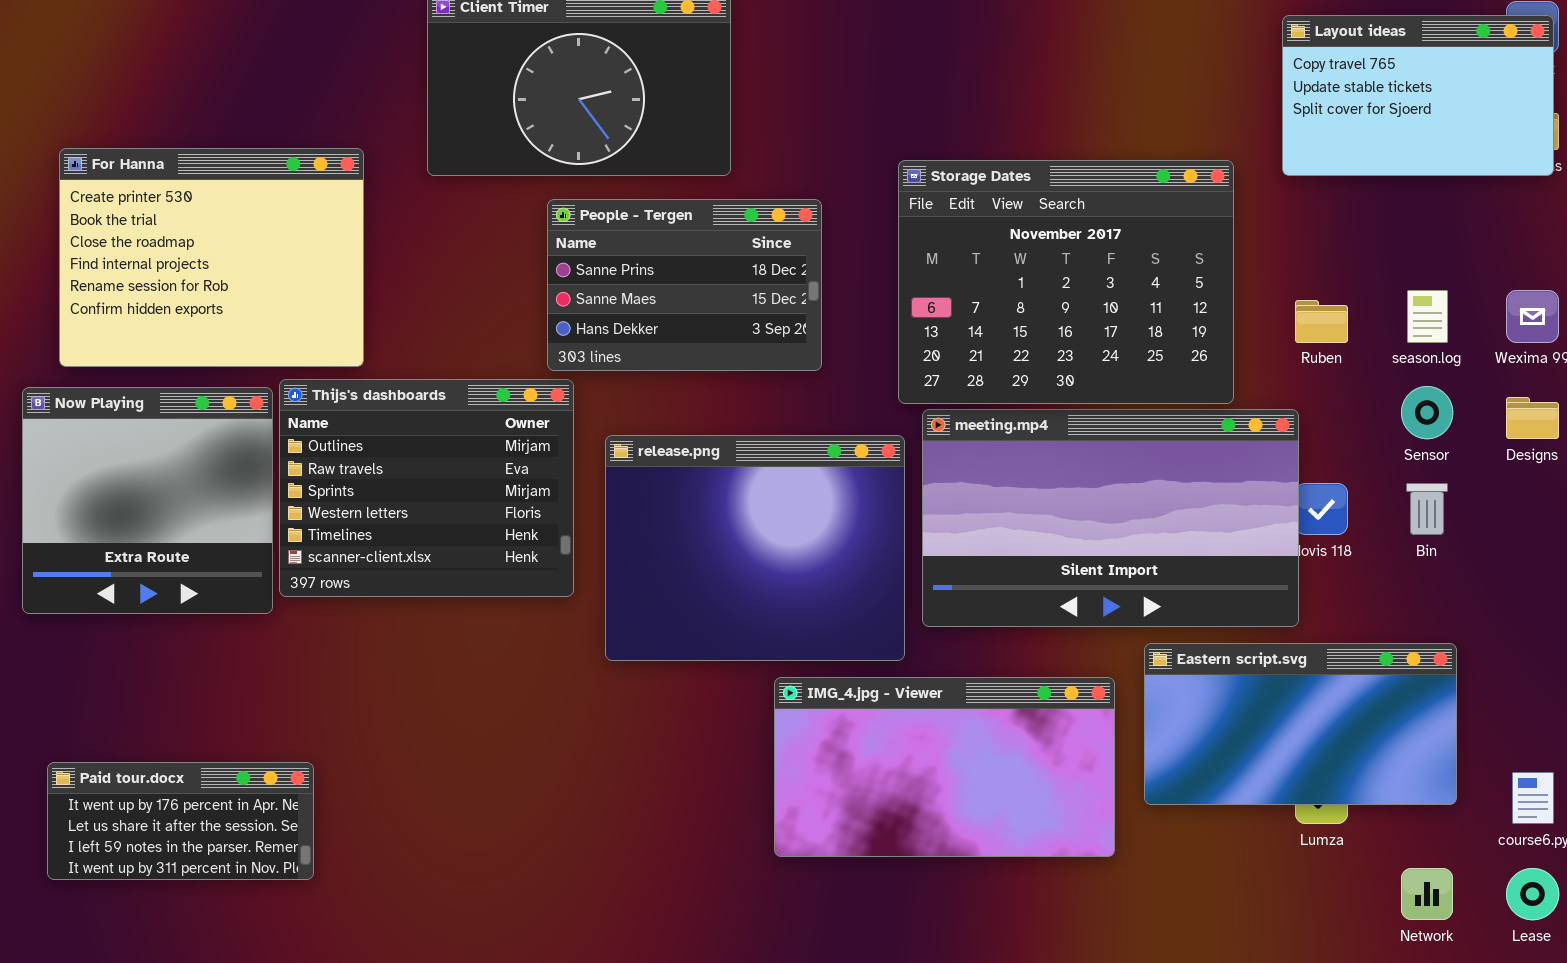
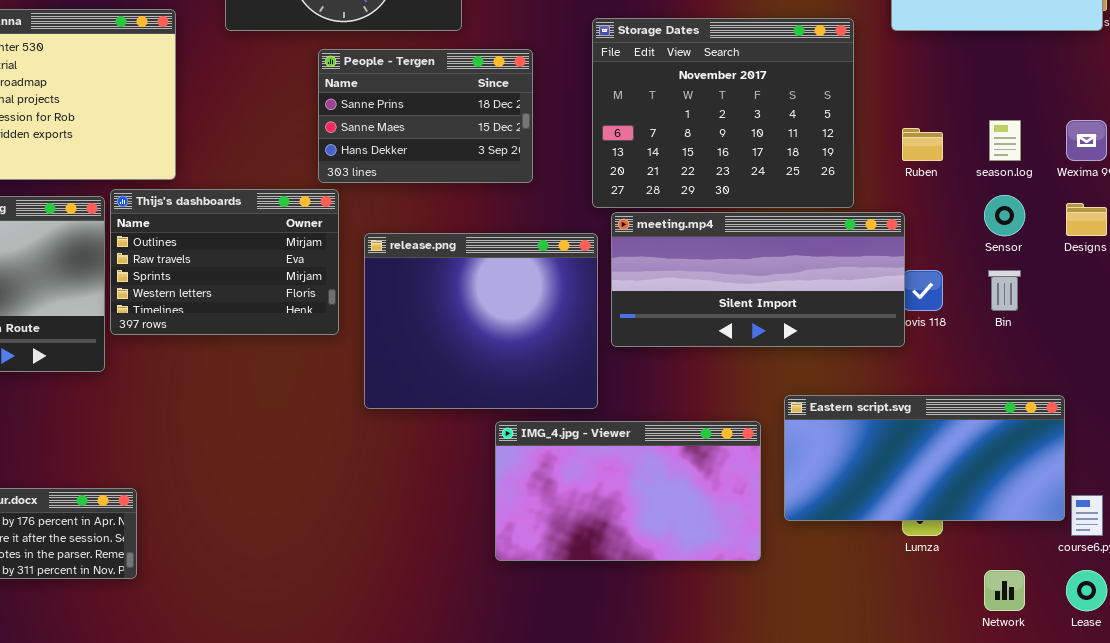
Thijs's dashboards: [279,379,574,597] -> [110,189,339,335], resized
meeting.mp4: [922,409,1299,627] -> [611,212,905,347], resized
Eastern script.svg: [1144,643,1457,805] -> [784,395,1065,521], resized

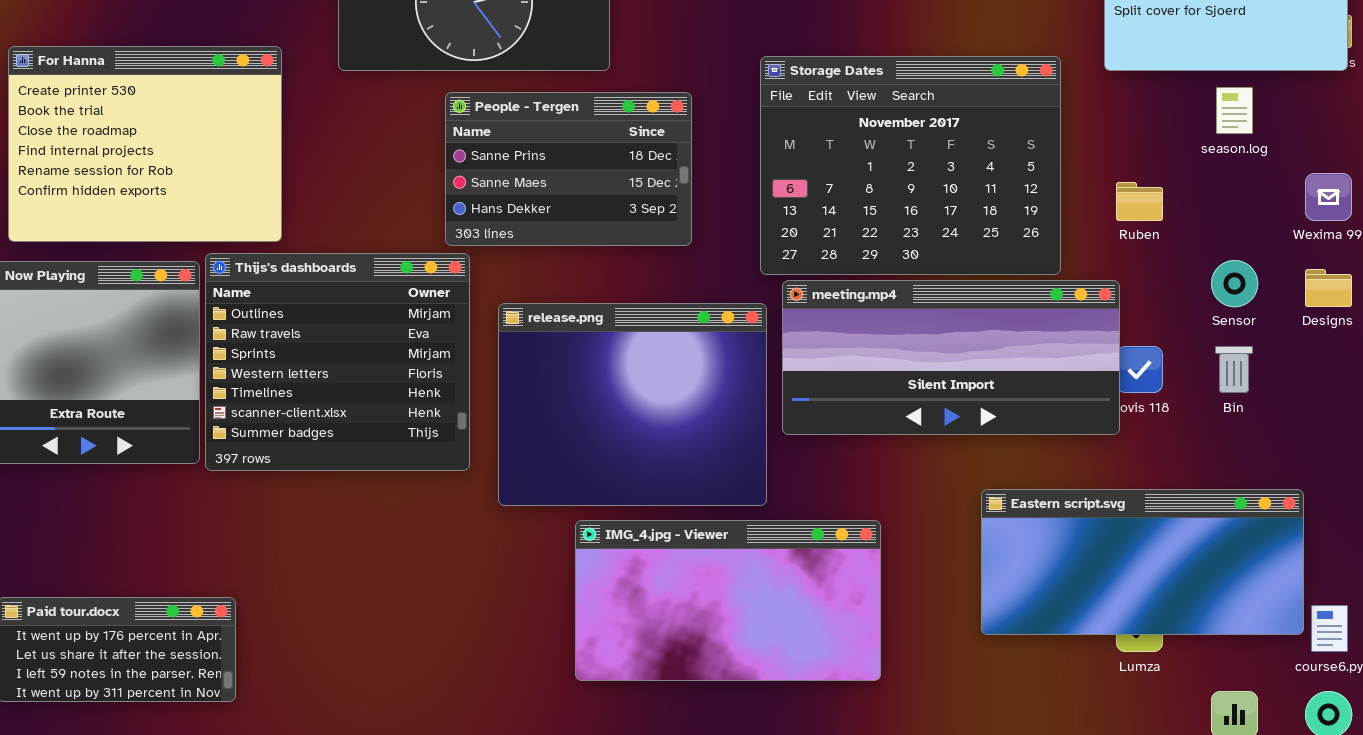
season.log: [989,120,1021,161] -> [1216,87,1253,134], moved
Thijs's dashboards: [110,189,339,335] -> [205,253,470,471], resized
IMG_4.jpg - Viewer: [495,421,761,561] -> [575,520,881,681], moved

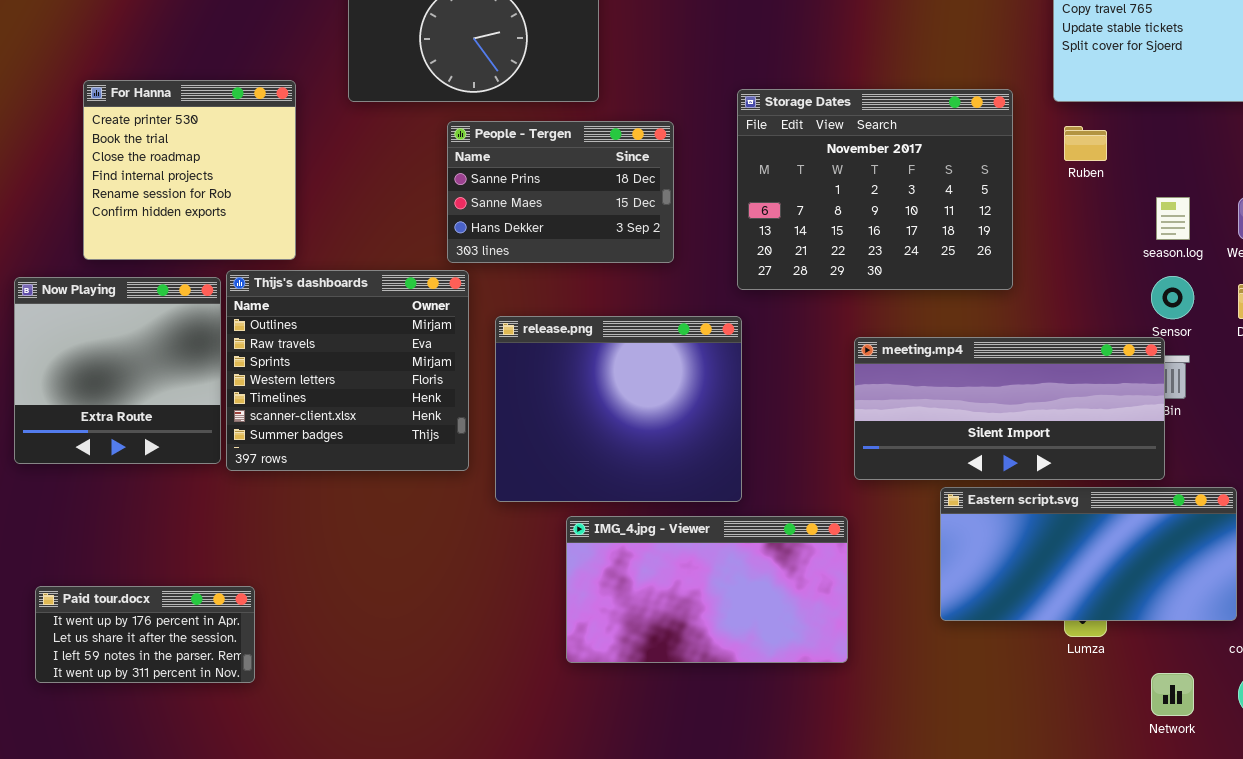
For Hanna: [8,46,282,242] -> [83,80,296,260], resized
season.log: [1216,87,1253,134] -> [1156,197,1190,240], moved
Ruben: [1116,182,1163,221] -> [1064,126,1107,161], moved
meeting.mp4: [782,280,1120,435] -> [854,337,1165,480], moved

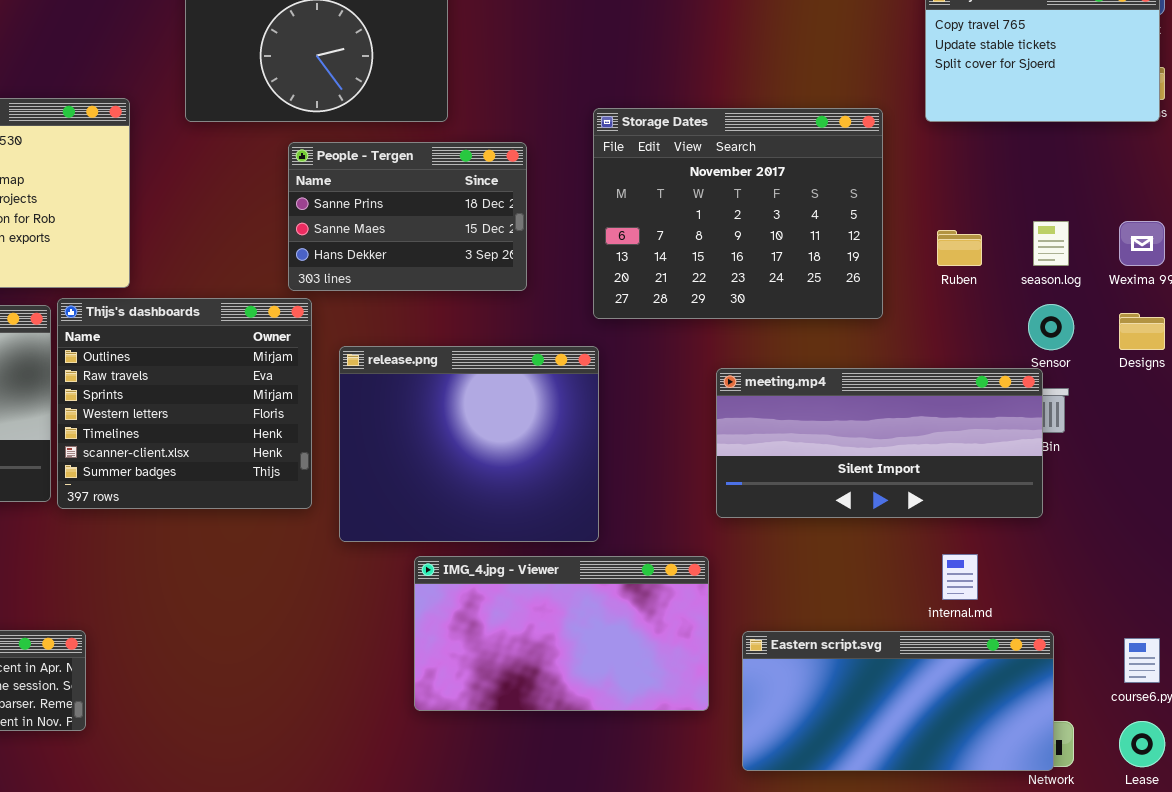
Ruben: [1064,126,1107,161] -> [937,230,982,266], moved
Eastern script.svg: [940,487,1237,621] -> [742,631,1054,771], moved

